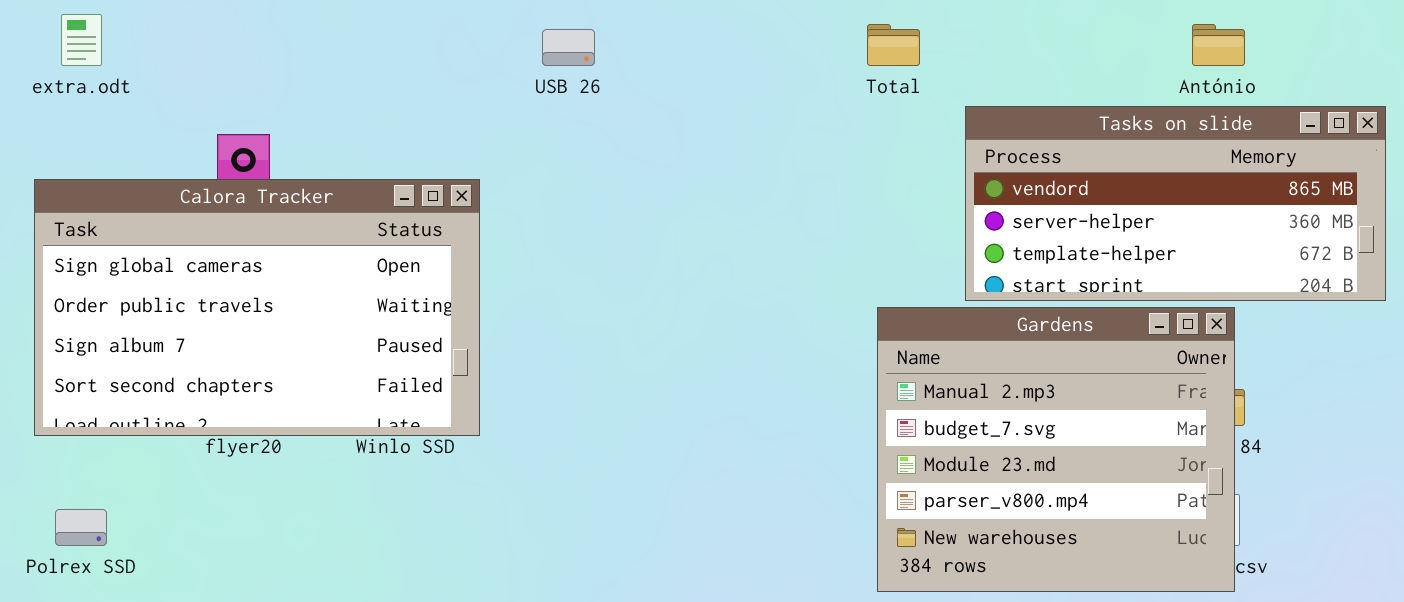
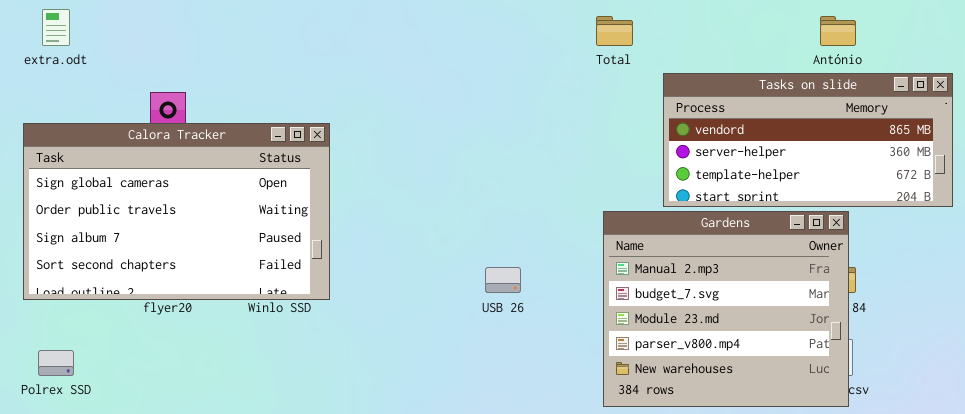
USB 26: [542,29,595,66] -> [485,267,521,293], moved

